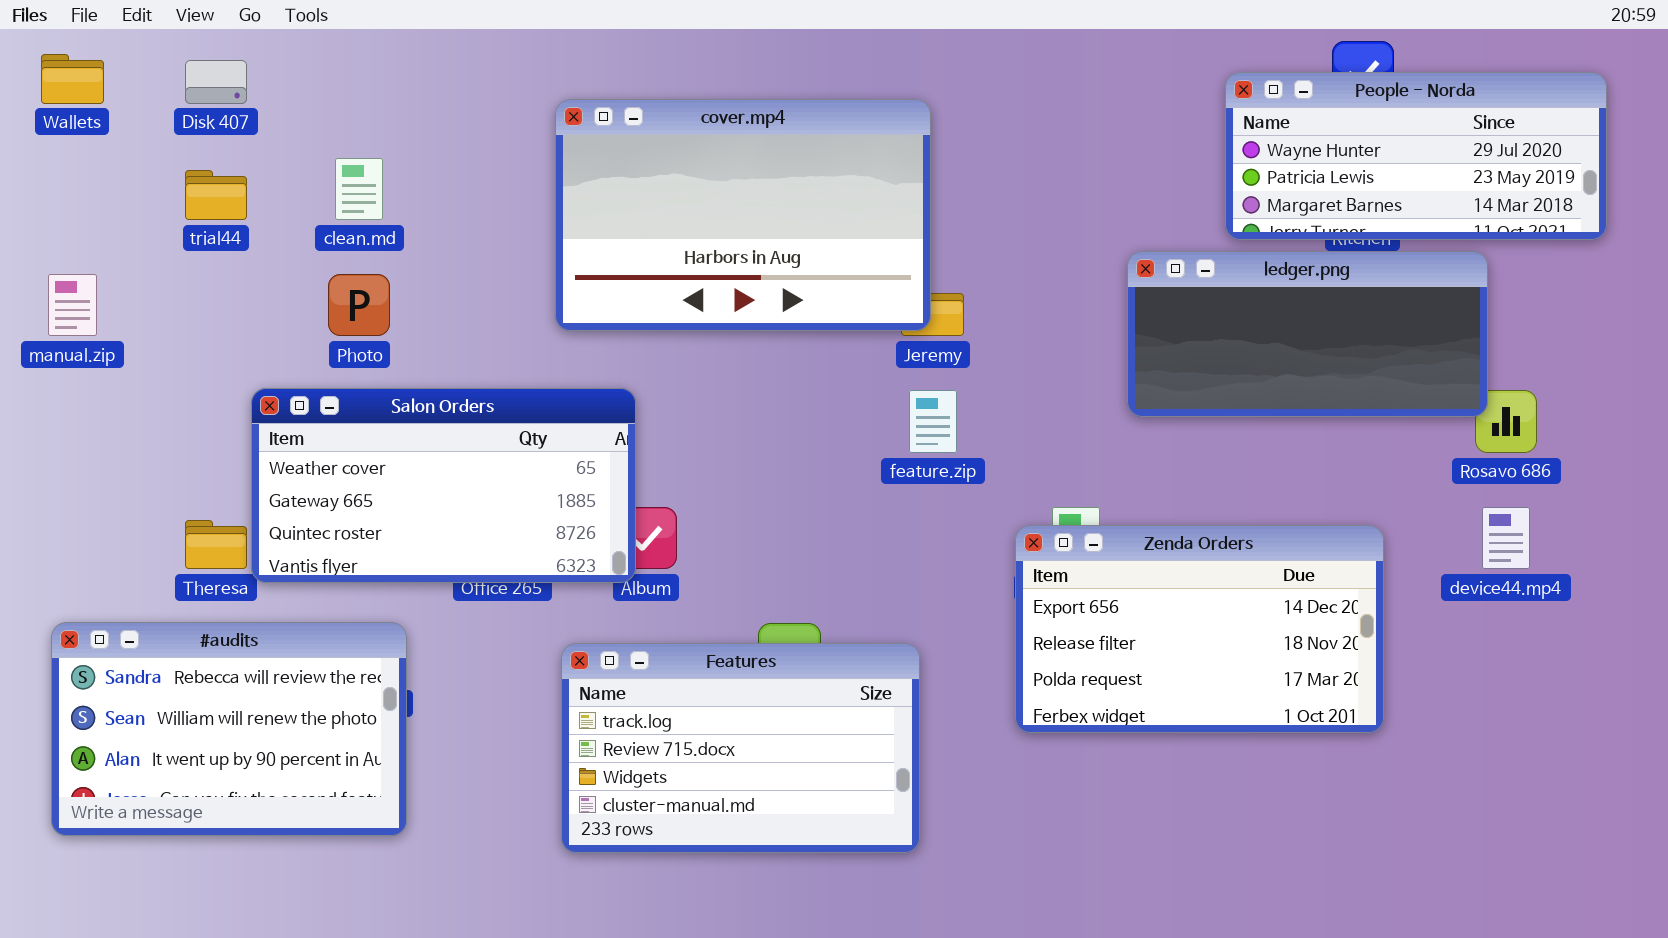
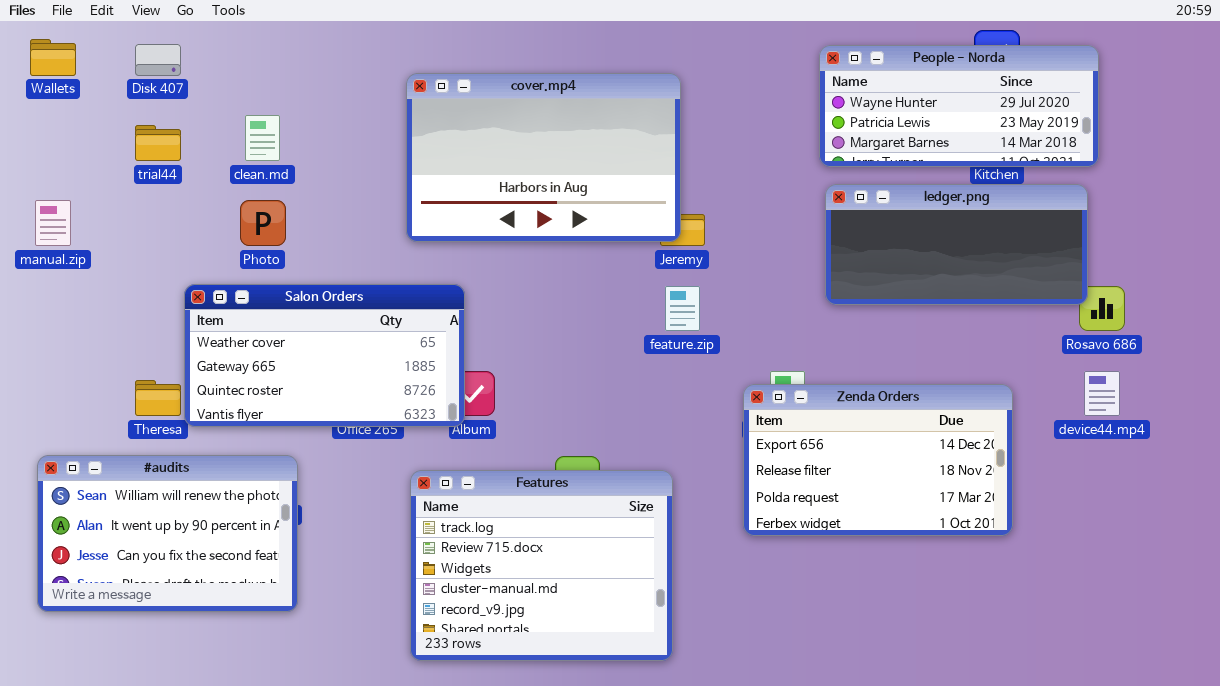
People - Norda: [1225,72,1607,240] -> [819,45,1099,167], moved
#audits: [51,622,407,836] -> [37,455,298,612], scrolled down 1 row
Features: [561,643,920,853] -> [410,470,673,661], resized

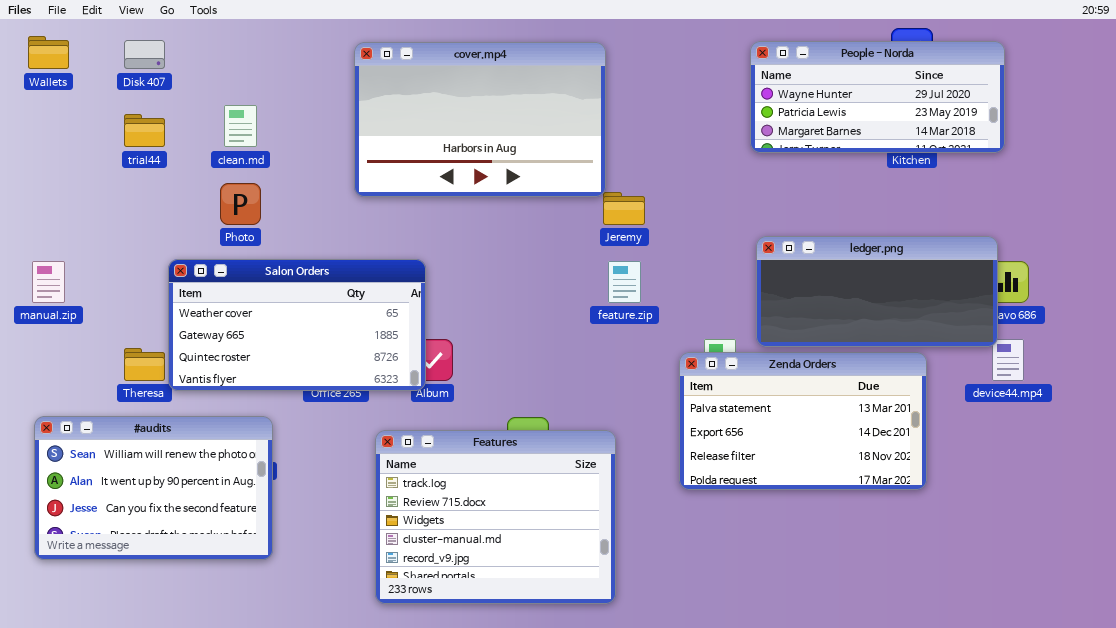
cover.mp4: [406,73,681,242] -> [354,42,606,197], moved
ledger.png: [825,184,1088,305] -> [756,236,998,347], moved
manual.zip: [35,200,71,246] -> [32,261,65,303], moved
Zenda Orders: [743,384,1013,536] -> [679,352,927,490], scrolled up 1 row

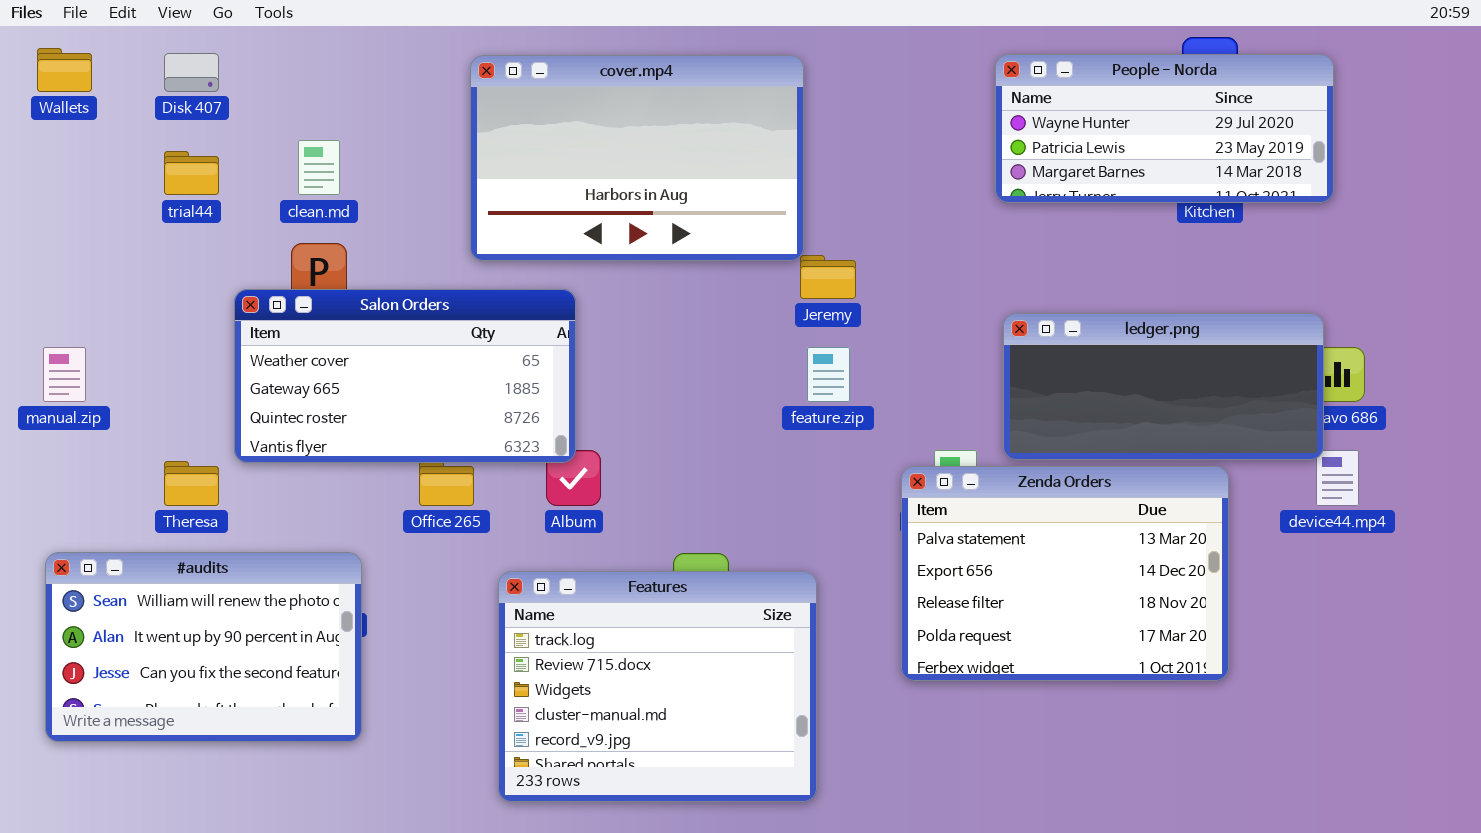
Salon Orders: [168,259,426,391] -> [234,289,576,463], moved
Zenda Orders: [679,352,927,490] -> [901,466,1229,681], resized

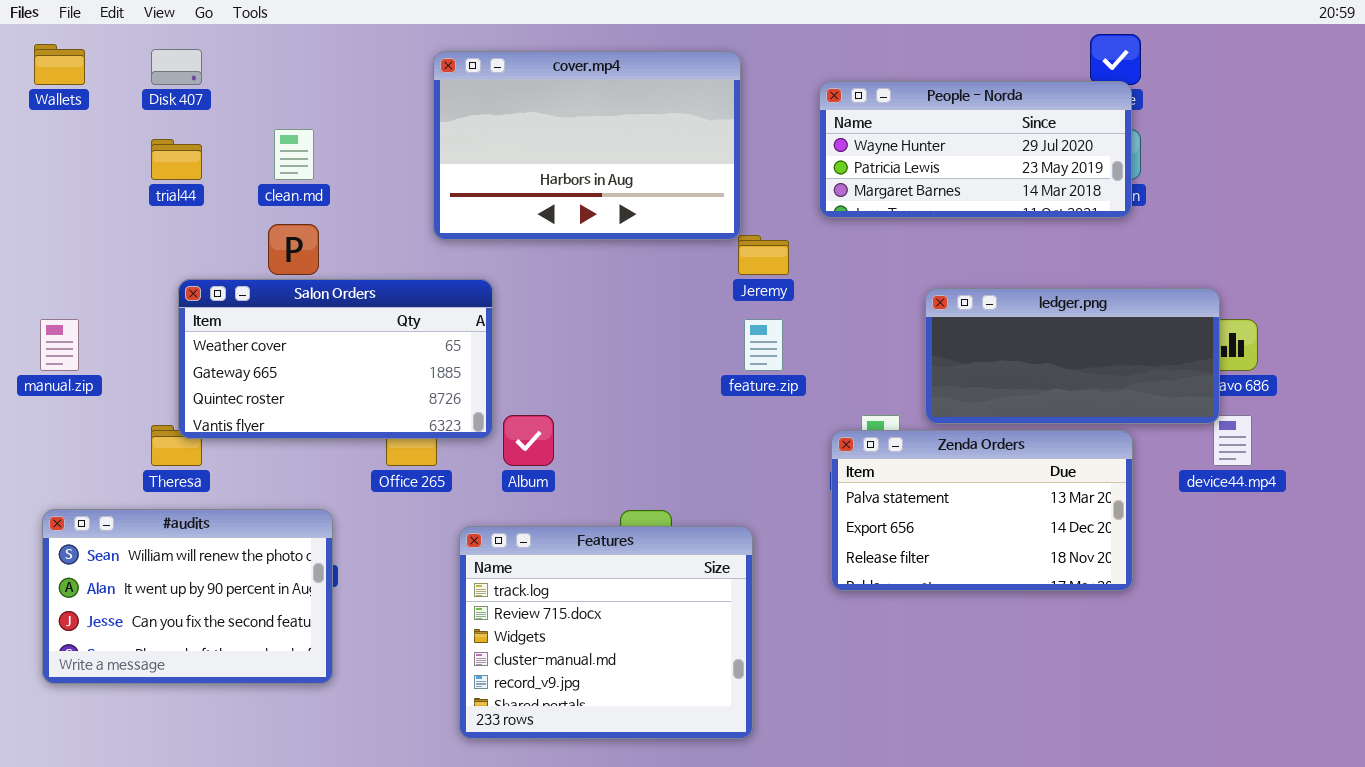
People - Norda: [995,54,1334,203] -> [819,81,1132,218], moved
Salon Orders: [234,289,576,463] -> [178,279,493,439], moved
Zenda Orders: [901,466,1229,681] -> [831,430,1133,591], resized

